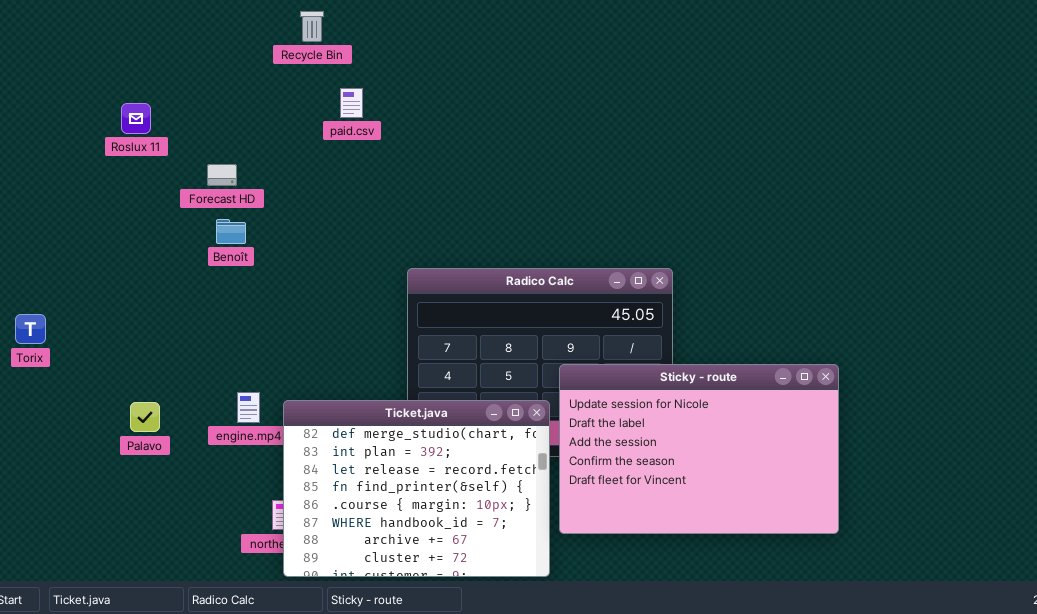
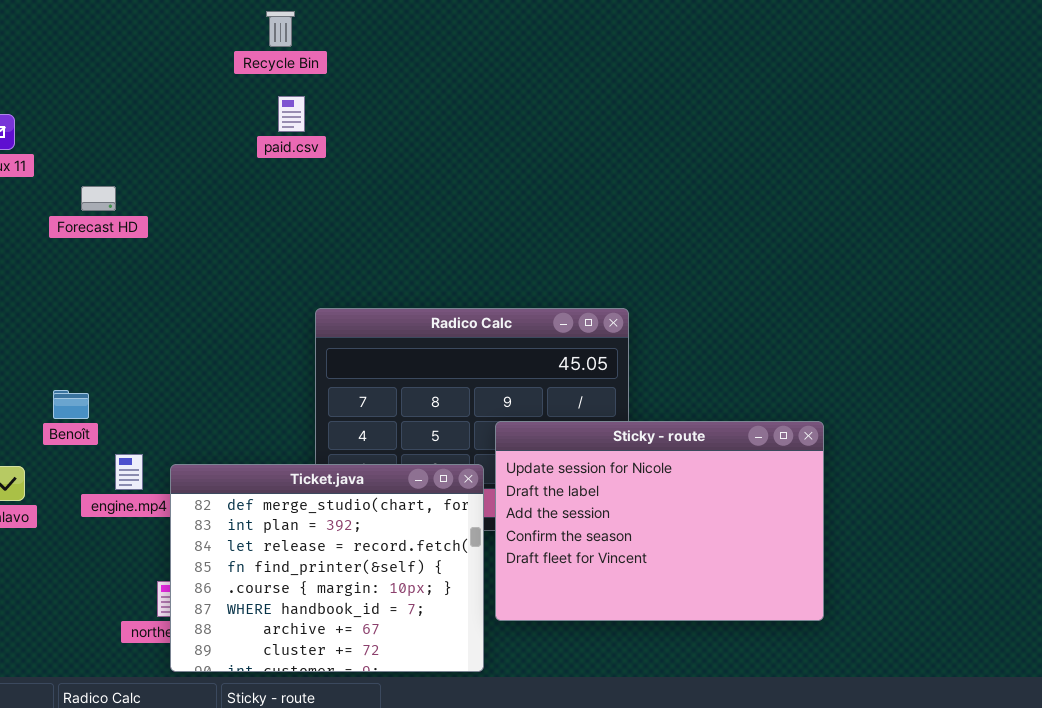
Recycle Bin: [300,11,324,42] -> [266,11,295,47], moved
paid.csv: [340,88,363,118] -> [278,96,305,132], moved
Benoît: [216,219,246,244] -> [53,390,89,419], moved

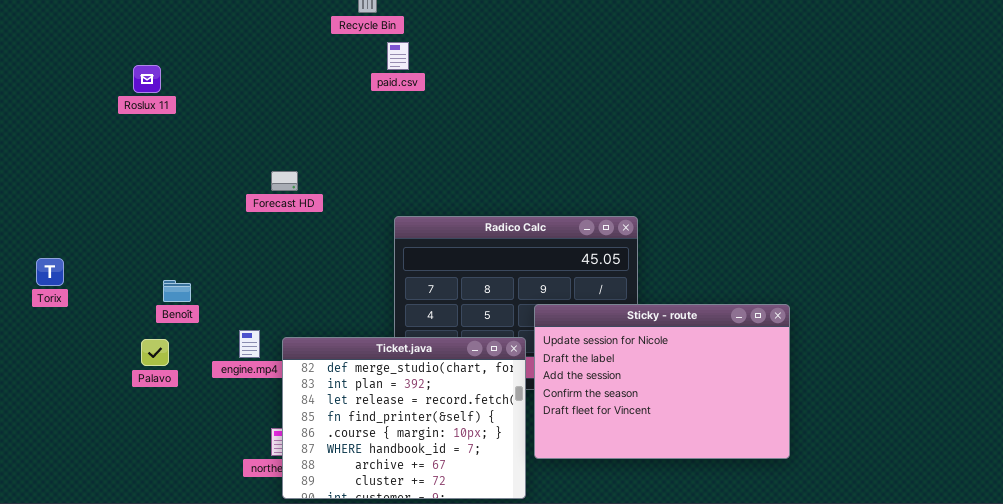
paid.csv: [278,96,305,132] -> [387,42,409,70], moved
Forecast HD: [81,186,116,211] -> [271,171,298,191], moved
Benoît: [53,390,89,419] -> [163,280,191,302], moved

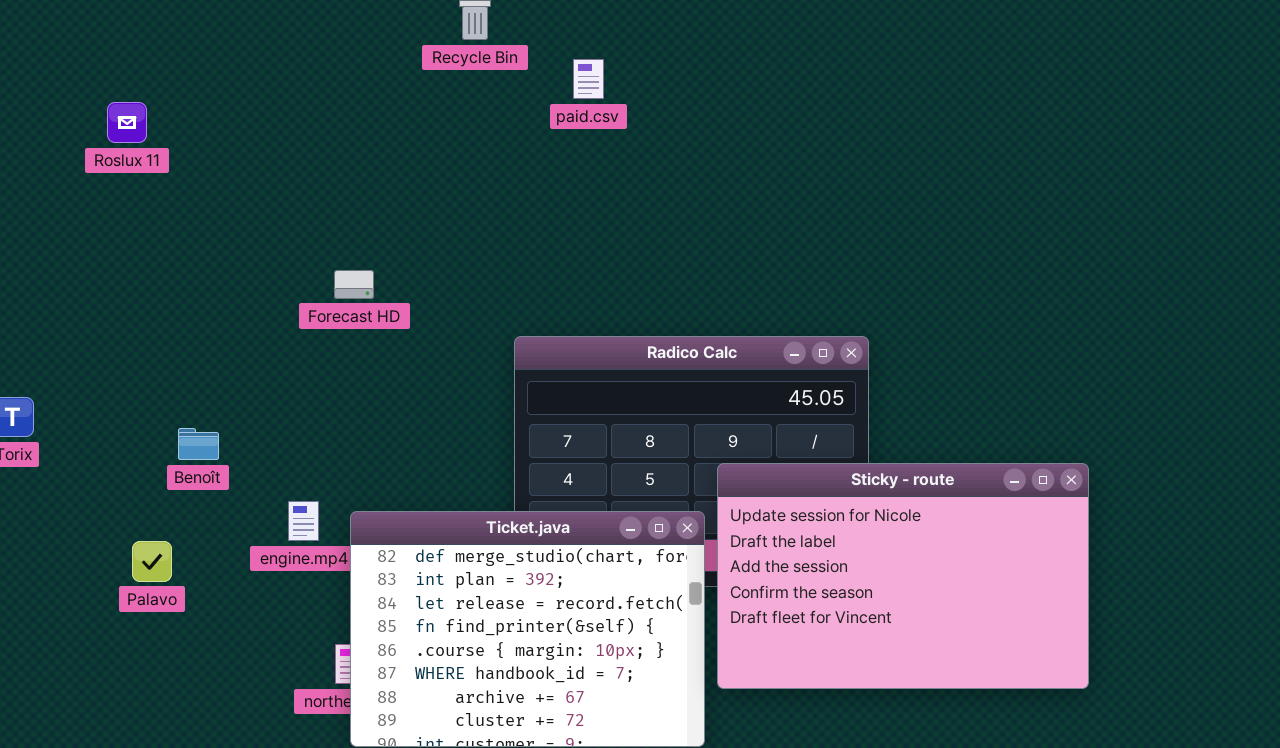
paid.csv: [387,42,409,70] -> [573,59,604,99], moved
Roslux 11: [133,65,161,93] -> [107,102,147,143], moved
Palavo: [141,339,169,366] -> [132,541,172,582], moved

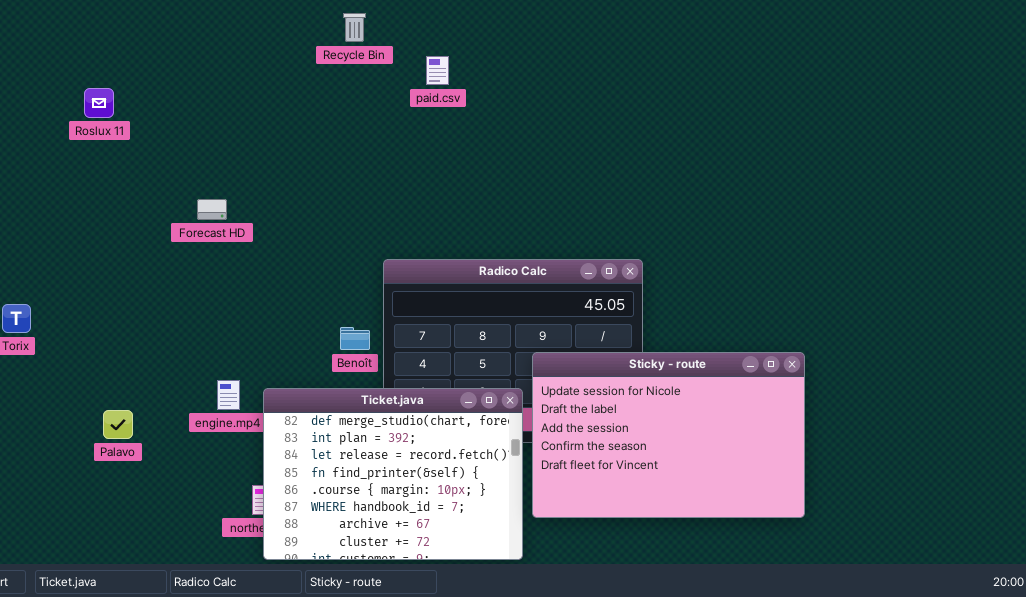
Forecast HD: [334,270,374,299] -> [197,199,227,220], moved
Benoît: [178,428,219,460] -> [340,327,370,350], moved

